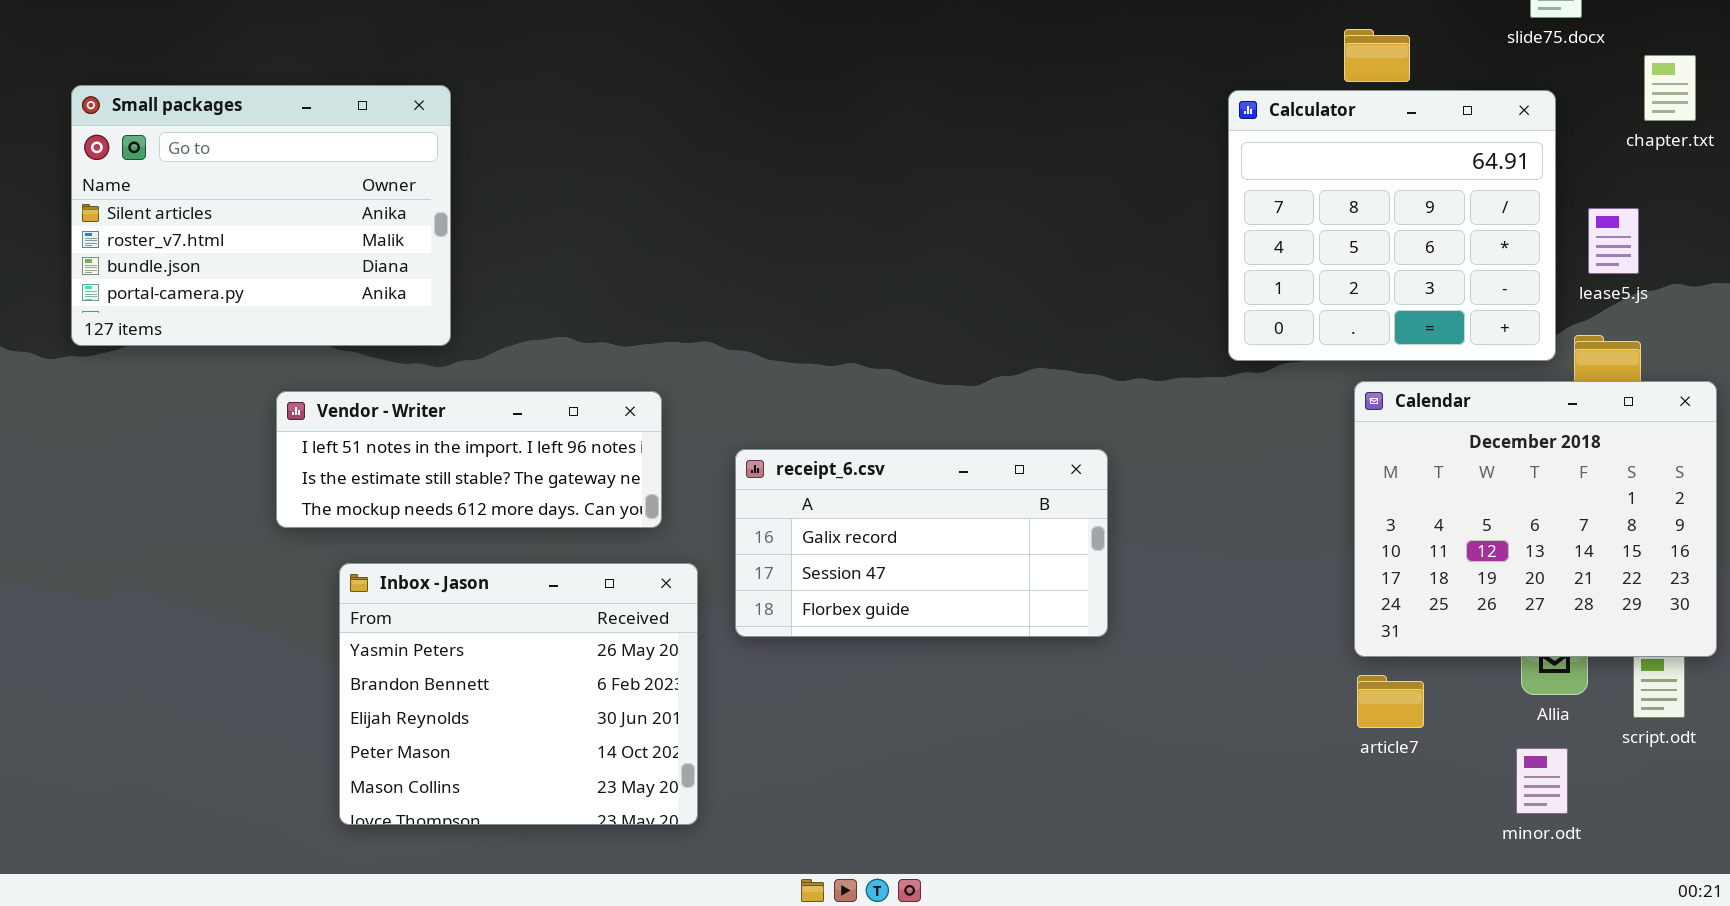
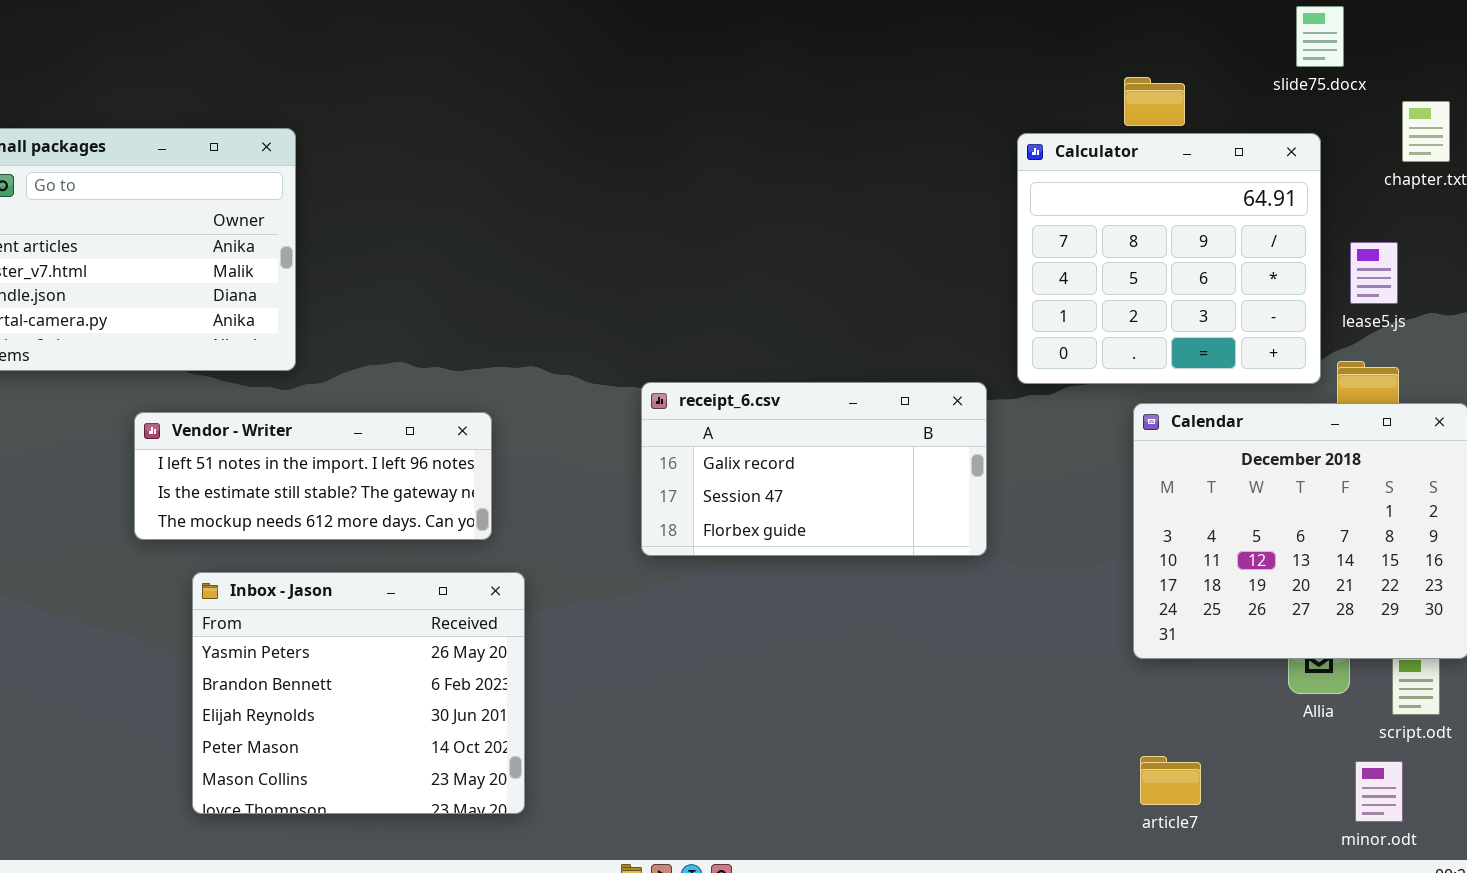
receipt_6.csv: [735,449,1108,637] -> [641,382,987,556], moved
article7: [1357,675,1424,728] -> [1140,756,1201,805], moved
minor.odt: [1516,748,1568,814] -> [1355,761,1403,822], moved

